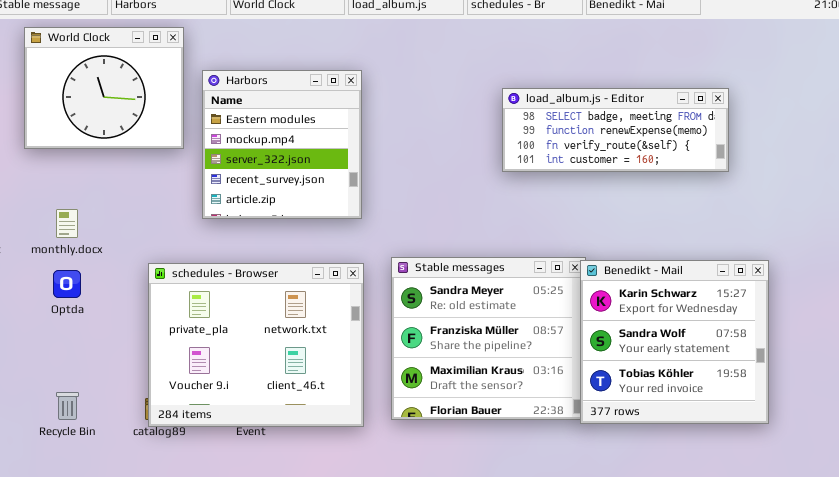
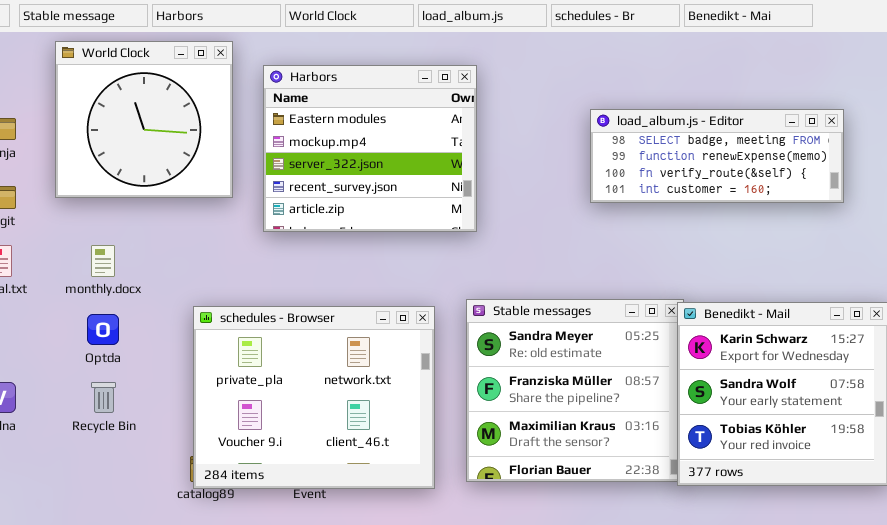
World Clock: [24,27,184,149] -> [55,41,233,198], resized
Harbors: [202,70,362,219] -> [263,65,477,232], moved, resized
Recycle Bin: [56,392,79,420] -> [91,382,116,413], moved

